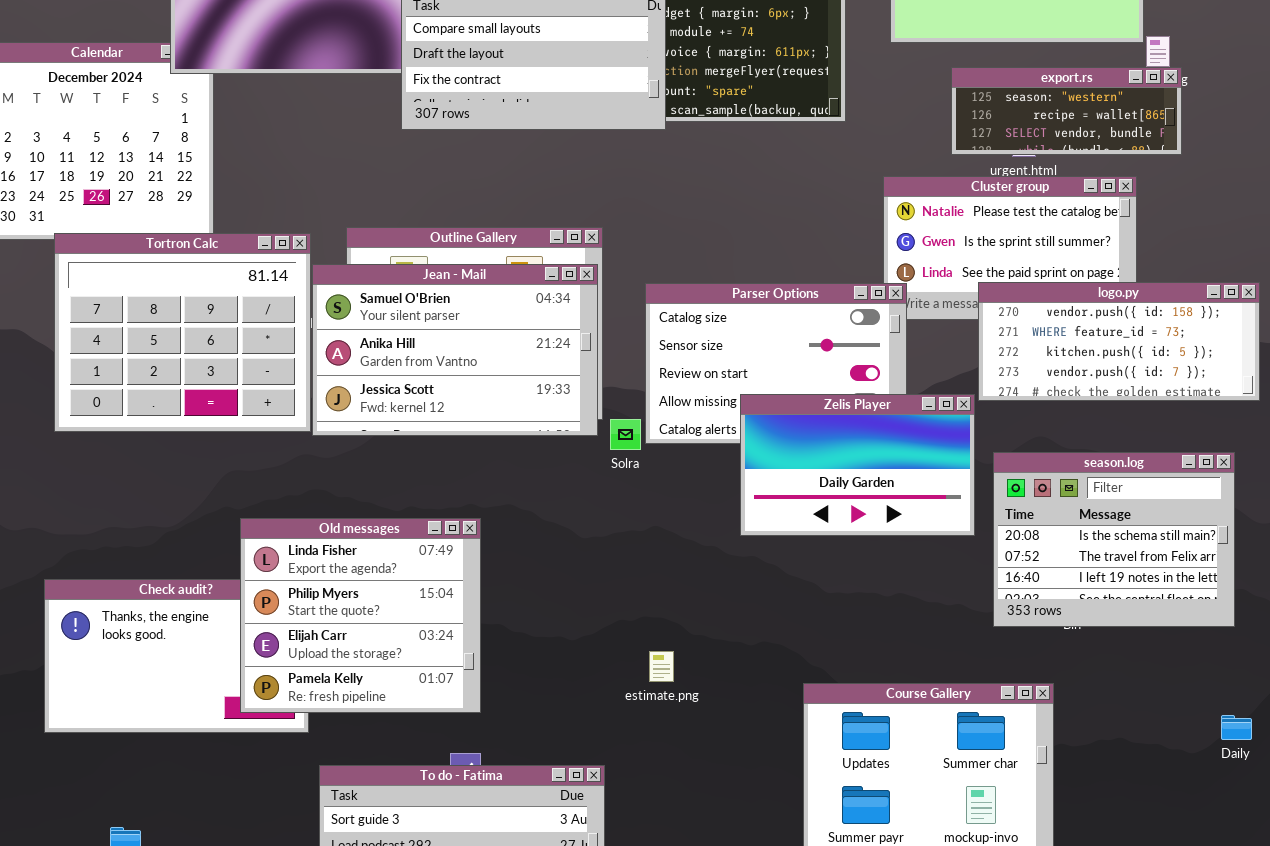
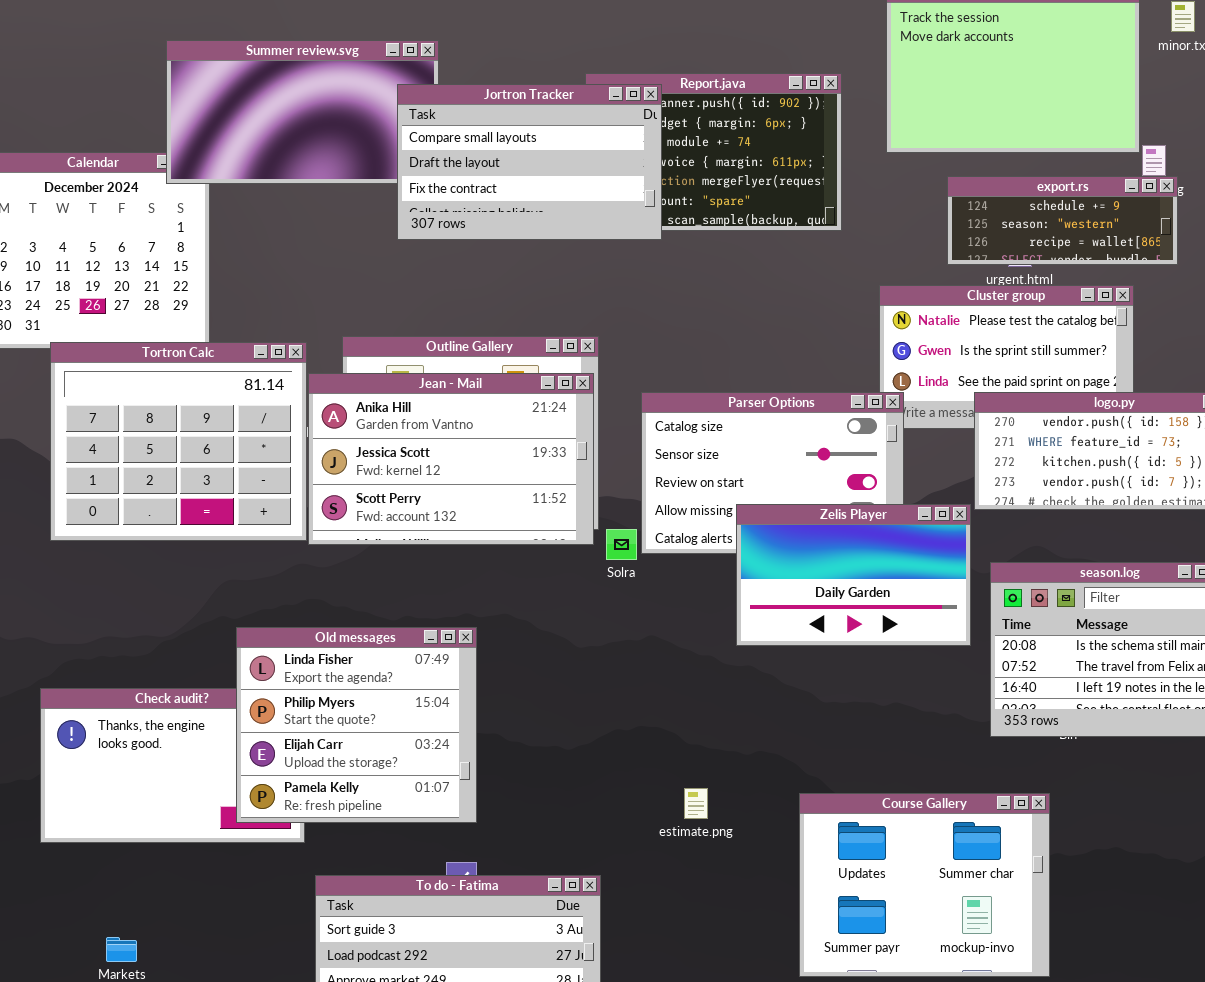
export.rs: [951,67,1182,155] -> [947,176,1178,265], scrolled up 1 row
Jean - Mail: [312,264,598,436] -> [308,373,594,545], scrolled down 1 row
estimate.png: [649,651,674,682] -> [684,788,708,819], moved

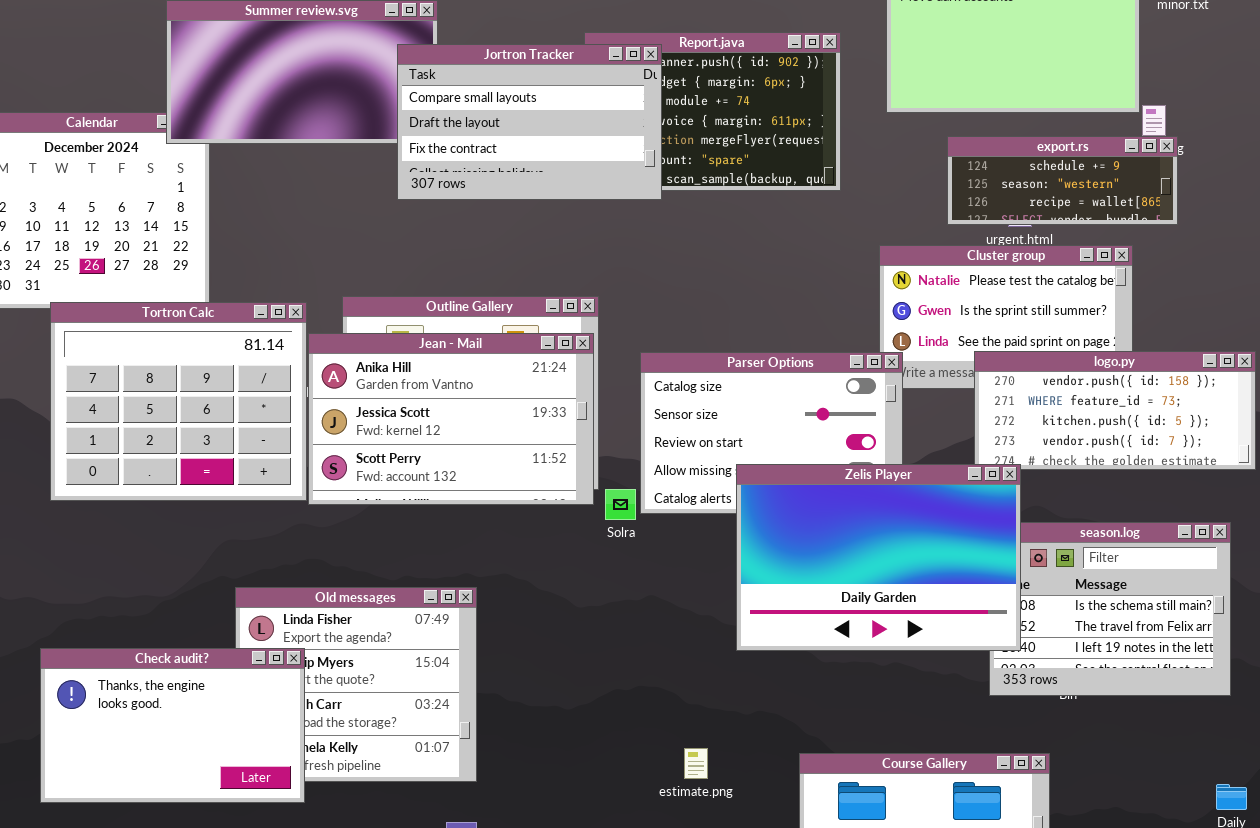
Zelis Player: [736,504,971,646] -> [736,464,1021,651], resized
Check audit?: [40,688,305,843] -> [40,648,305,803], raised

